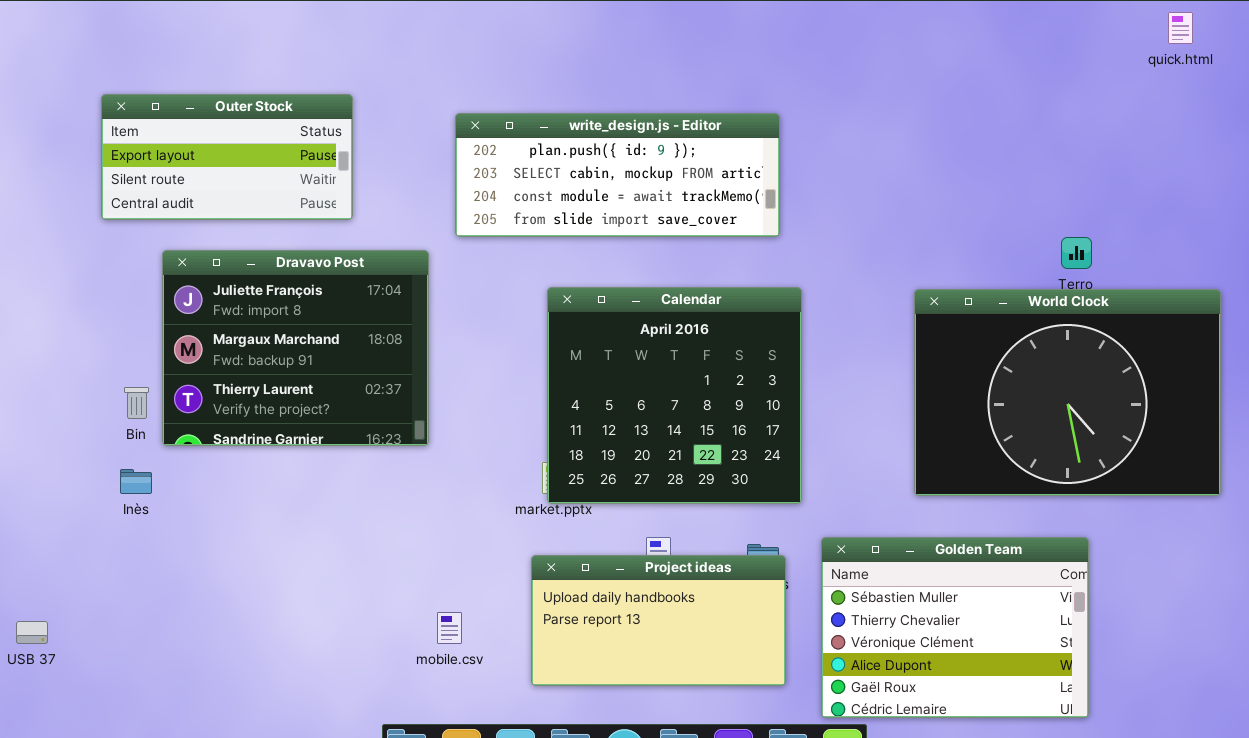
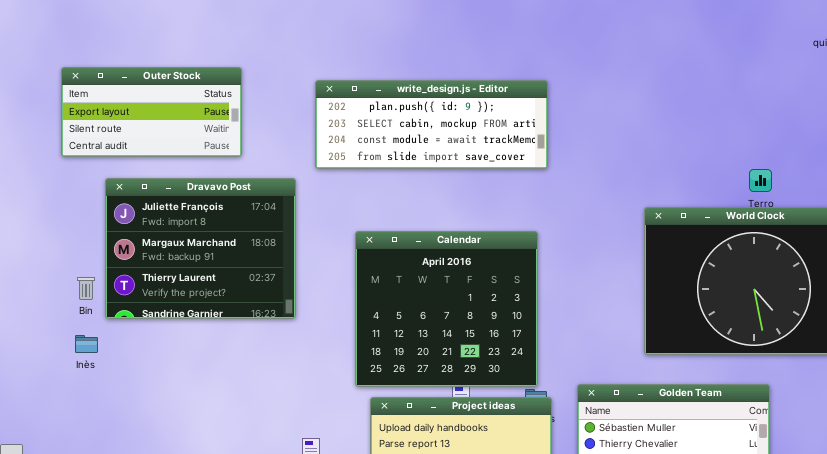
Calendar: [547,287,802,504] -> [355,231,538,387], moved

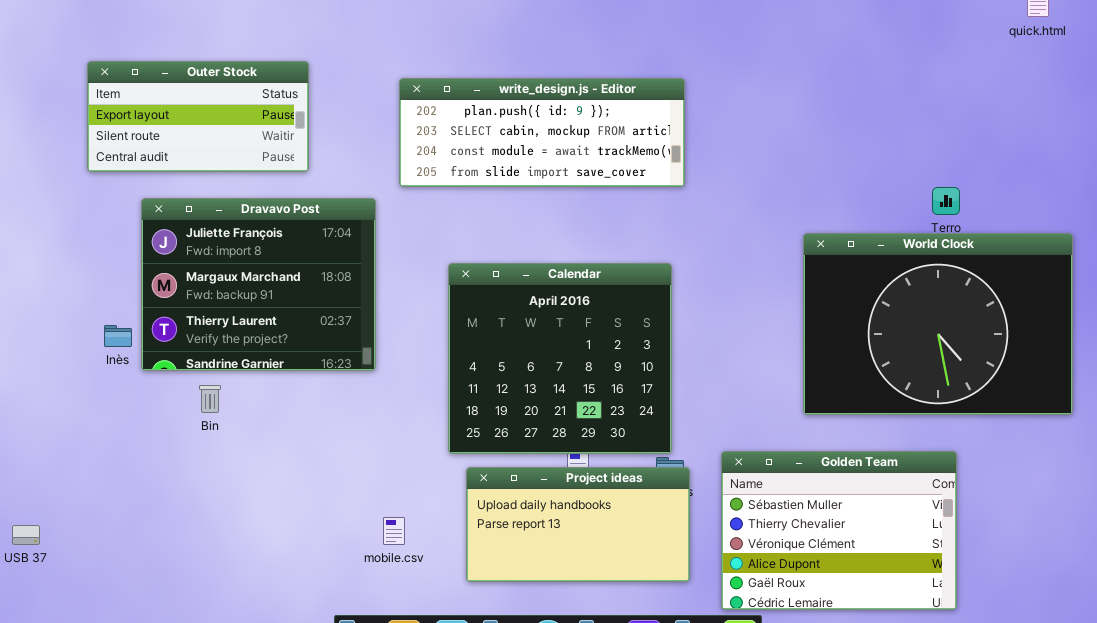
Bin: [77,277,95,300] -> [199,385,221,413], moved
Inès: [75,335,98,353] -> [104,325,132,347], moved

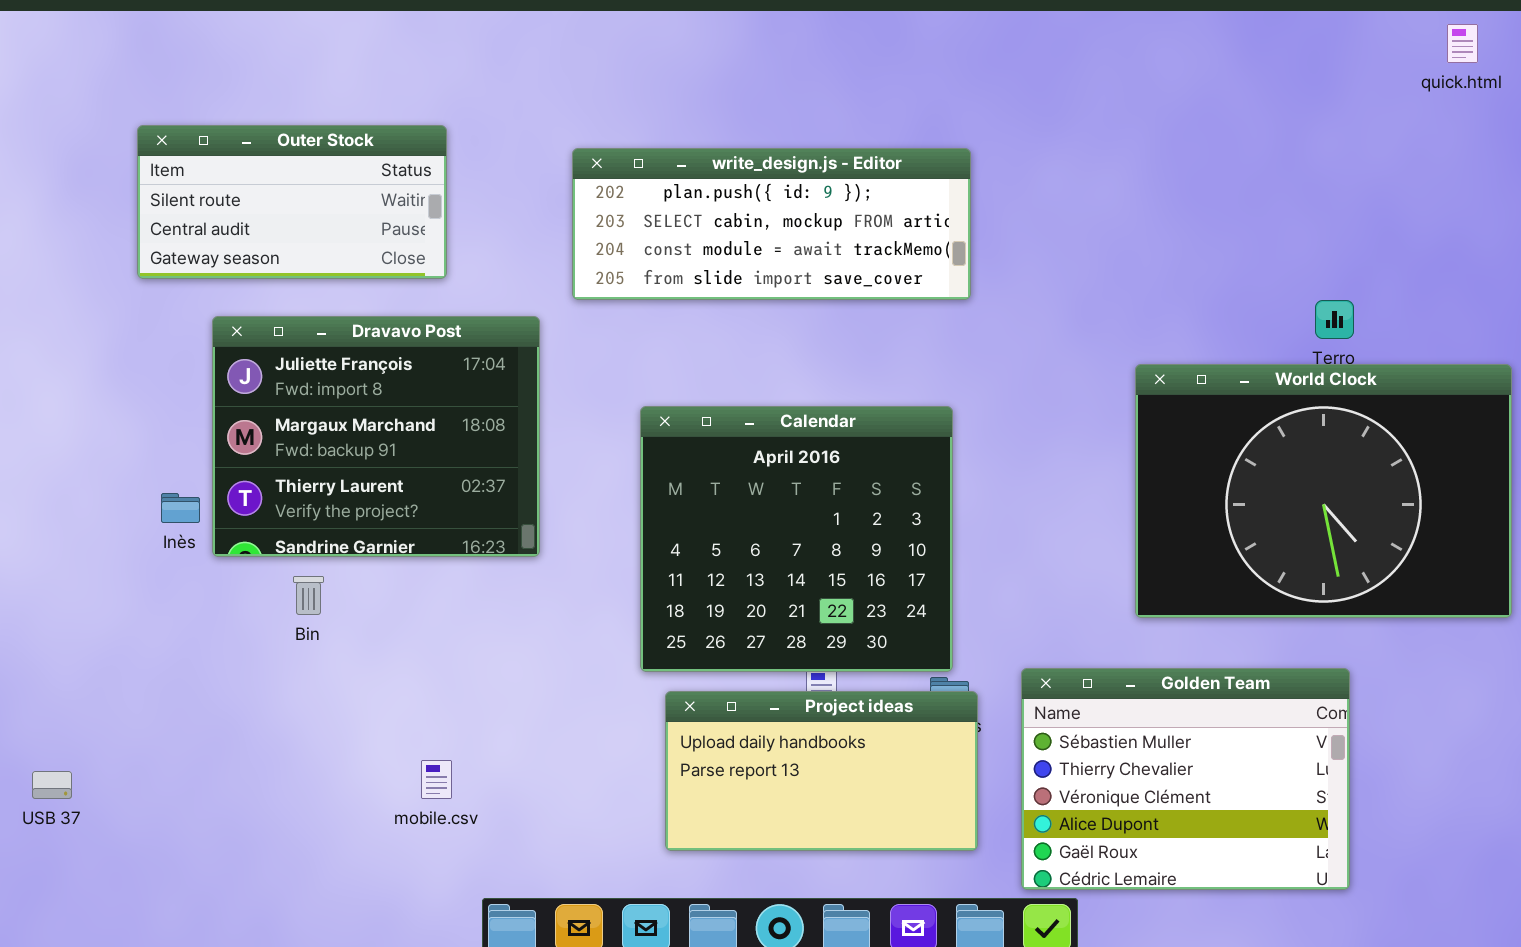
Outer Stock: [87,61,309,172] -> [137,125,447,279], scrolled down 1 row
mobile.csv: [383,517,405,545] -> [421,760,452,799], moved

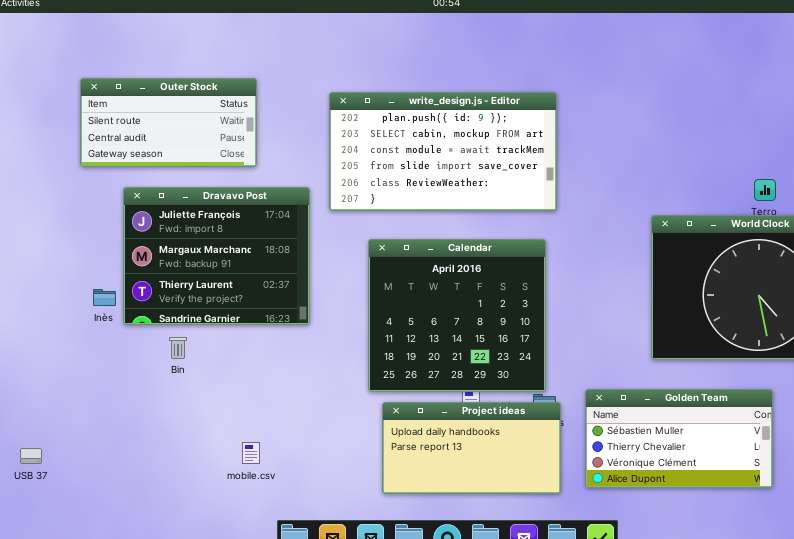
write_design.js - Editor: [572,148,971,300] -> [329,92,557,211], resized
Golden Team: [1021,668,1350,890] -> [585,389,773,488], resized

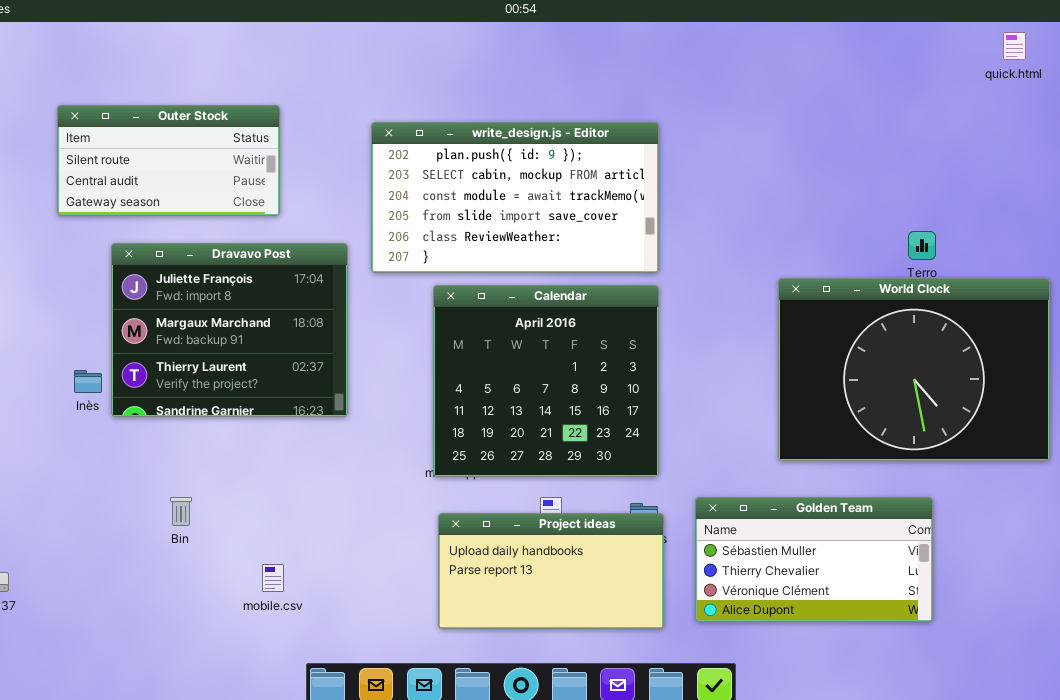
Calendar: [368,239,546,392] -> [433,285,659,477], moved
Bin: [169,337,187,359] -> [170,497,192,526], moved

